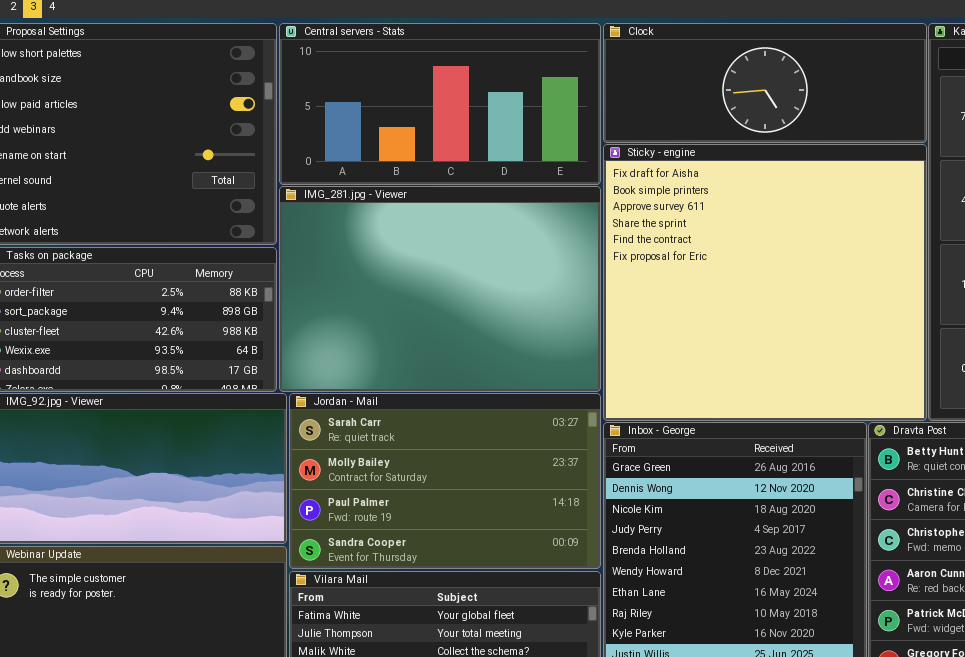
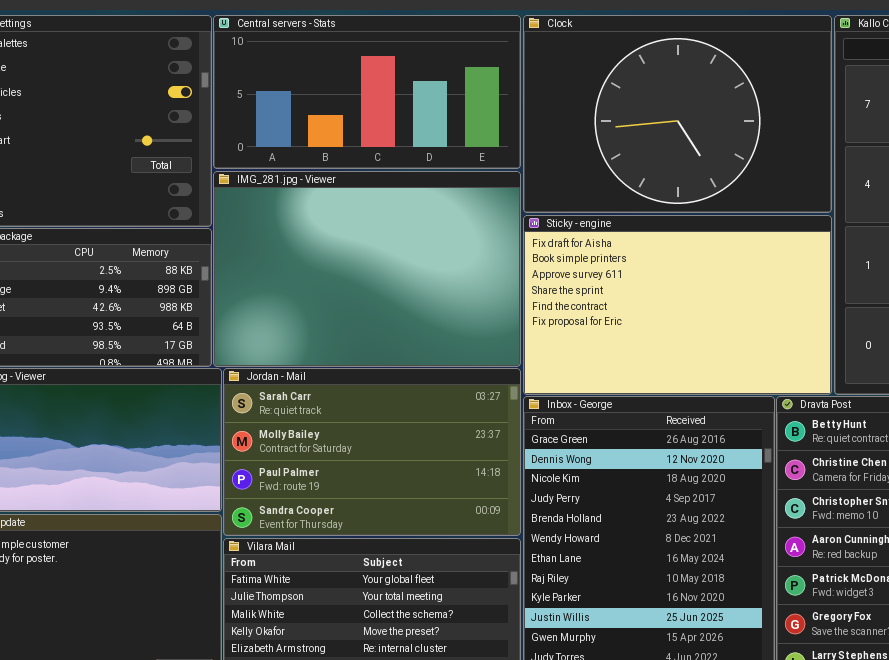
Clock: [603,23,927,143] -> [523,15,832,213], resized
Sticky - engine: [603,144,927,421] -> [523,215,832,395], resized

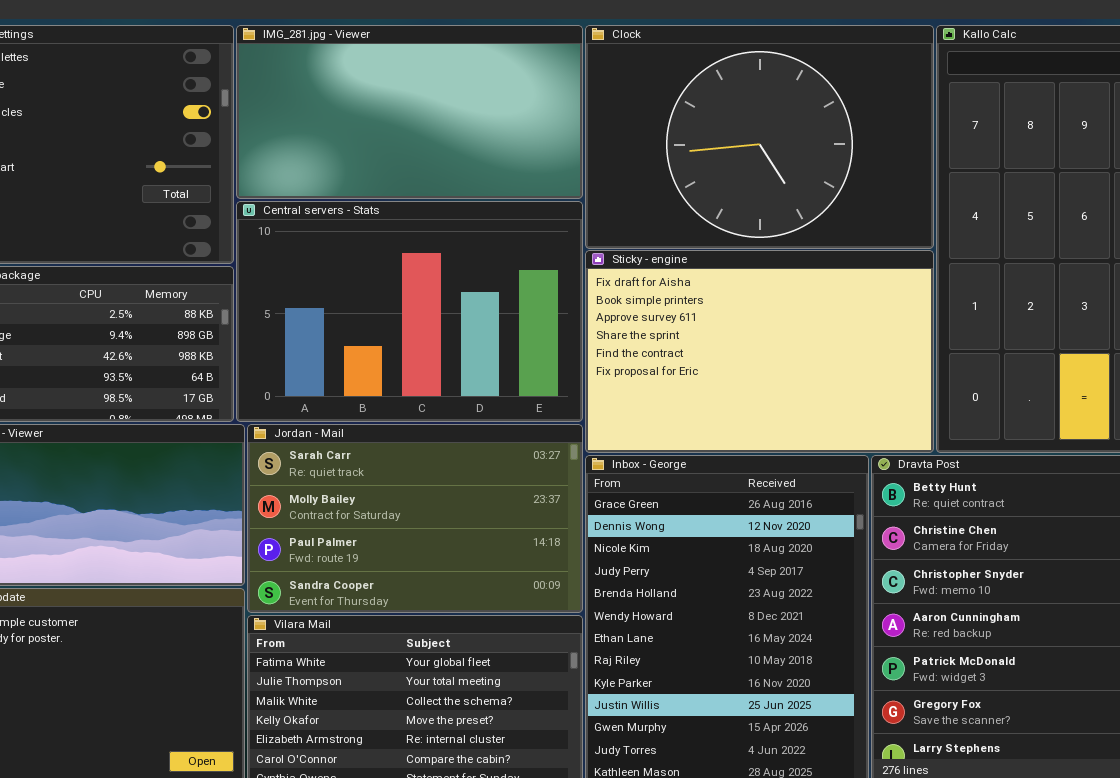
Central servers - Stats: [213,15,521,169] -> [236,201,583,422], moved, resized
IMG_281.jpg - Viewer: [213,171,521,367] -> [236,25,583,199], moved, resized

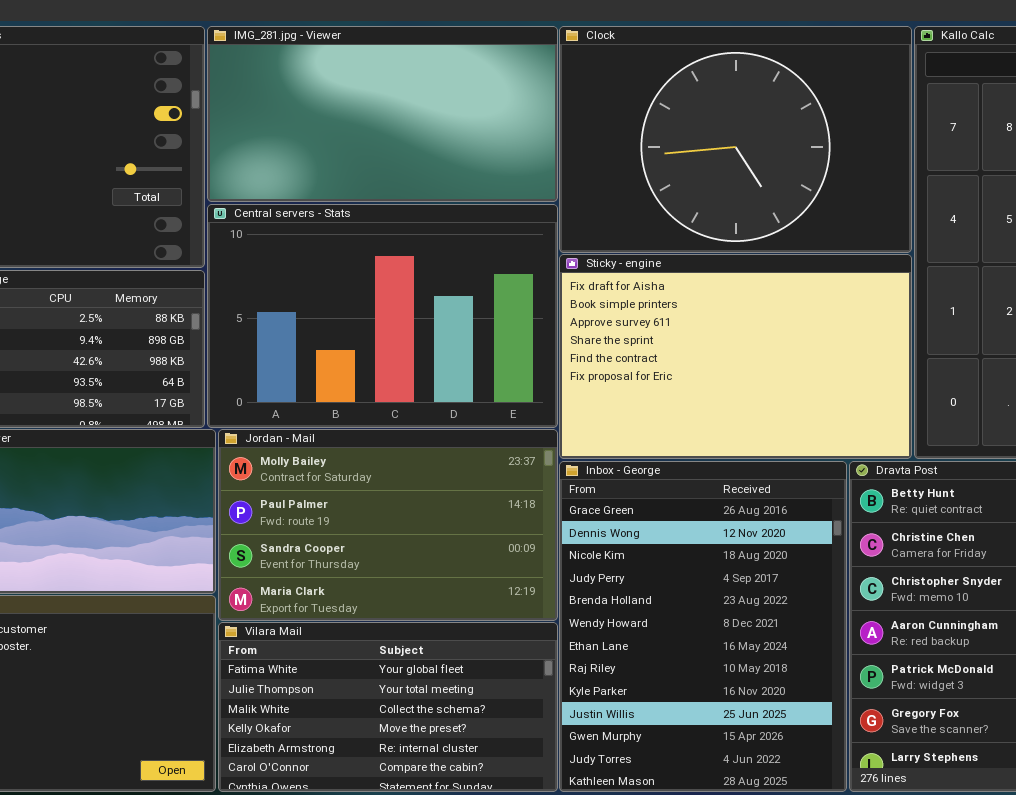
Jordan - Mail: [247,424,583,613] -> [218,429,558,621], scrolled down 1 row

